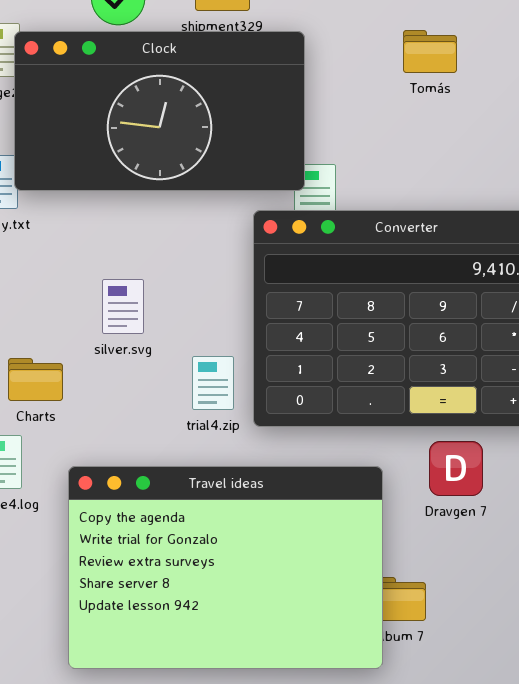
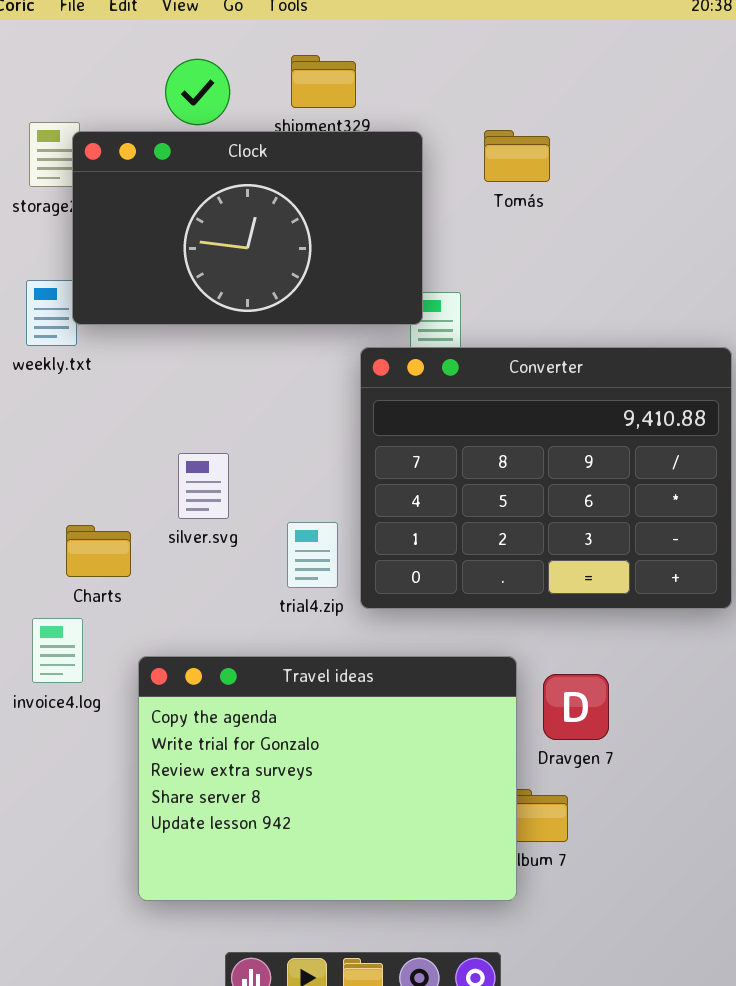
Tomás: [403,30,457,73] -> [484,130,550,182], moved
silver.svg: [102,279,144,334] -> [178,453,229,519], moved
Dravgen 7: [429,441,483,496] -> [543,674,609,740], moved

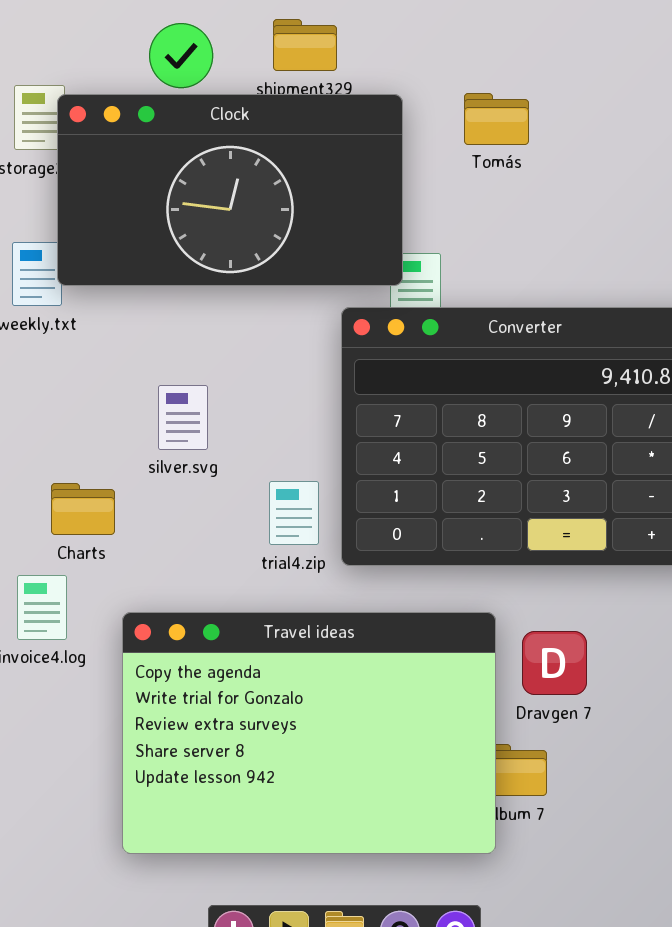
silver.svg: [178,453,229,519] -> [158,385,208,450], moved

